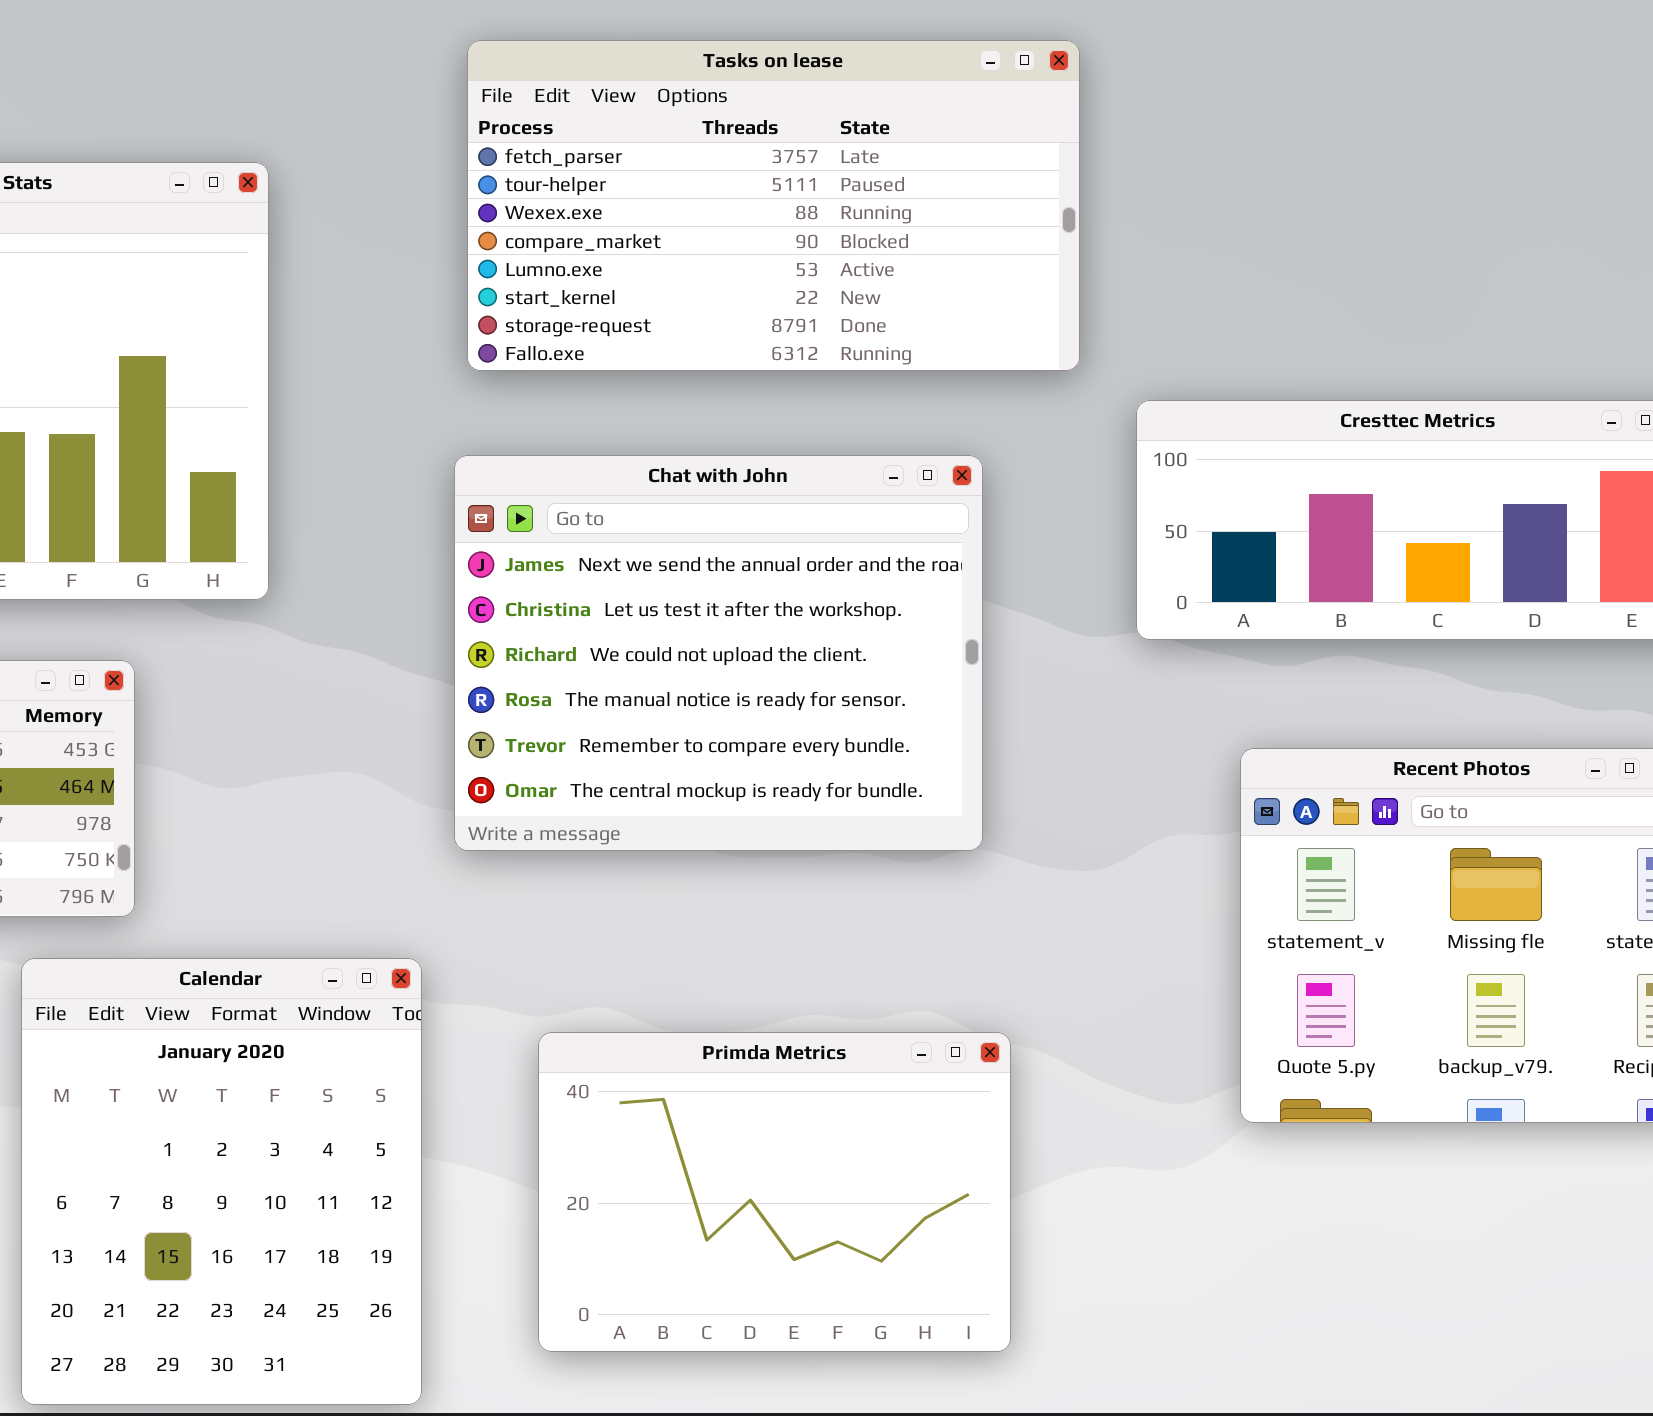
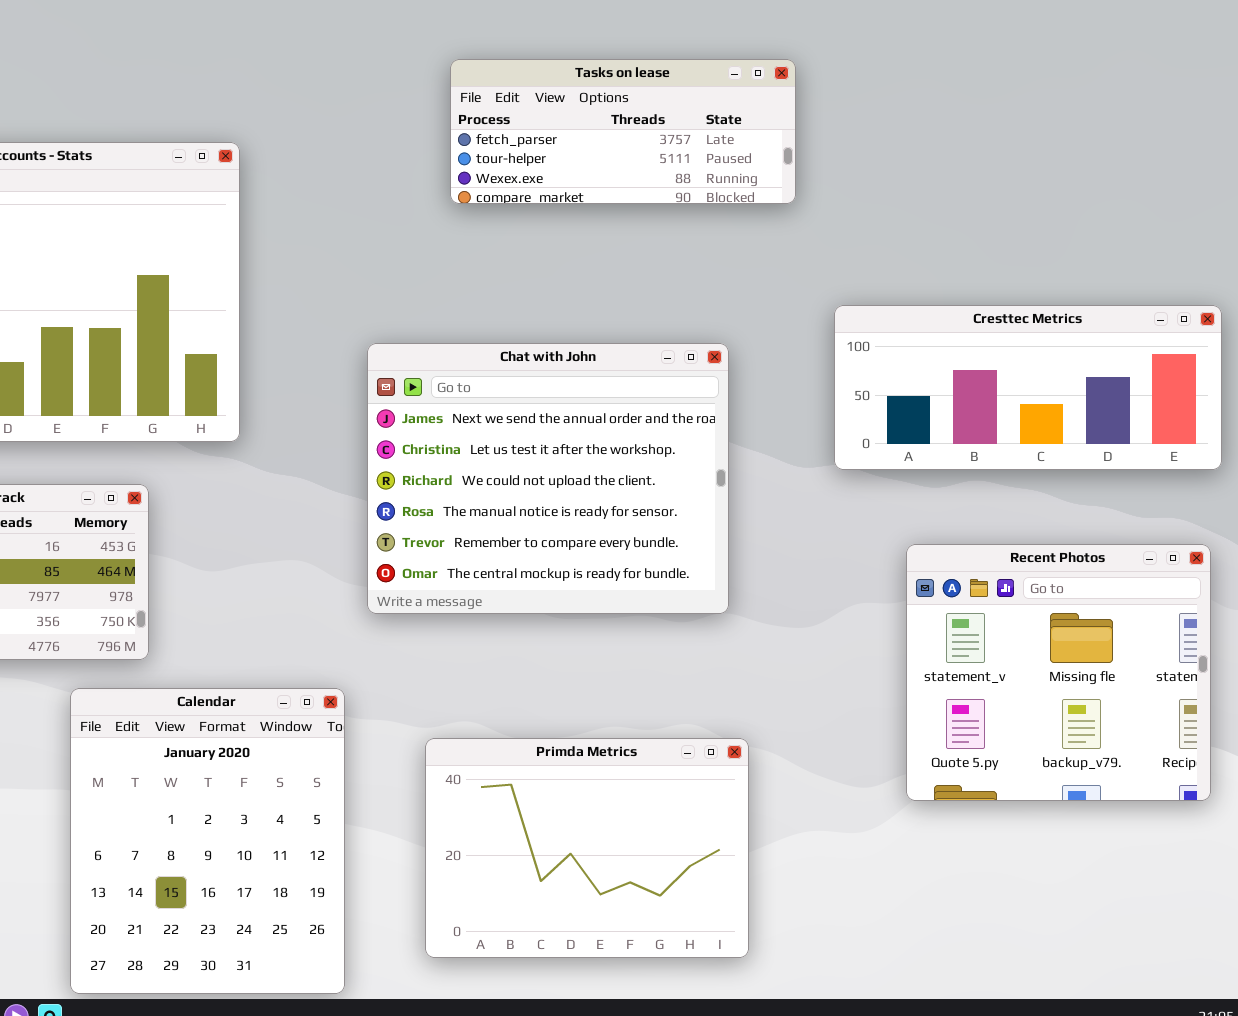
Tasks on lease: [467,40,1080,371] -> [450,59,796,204], resized

